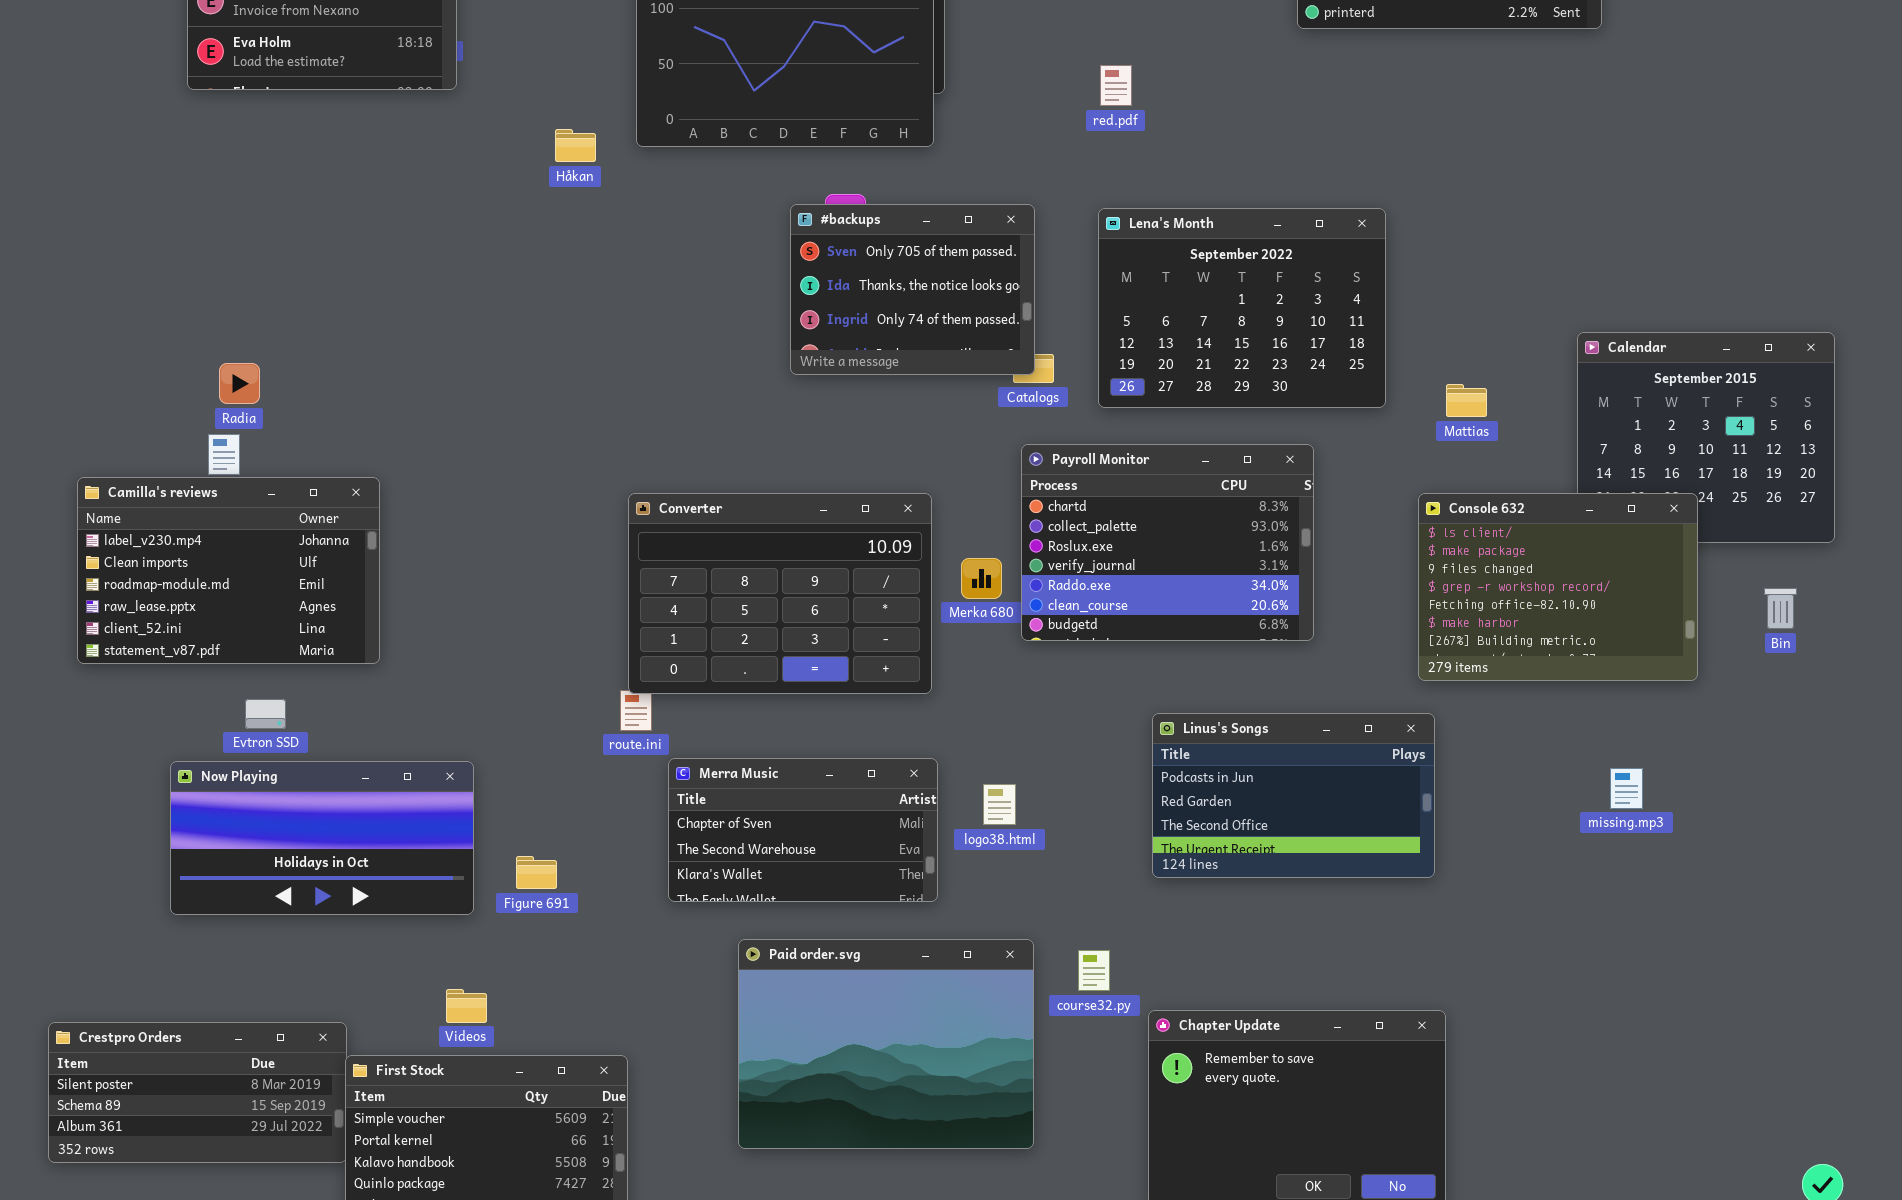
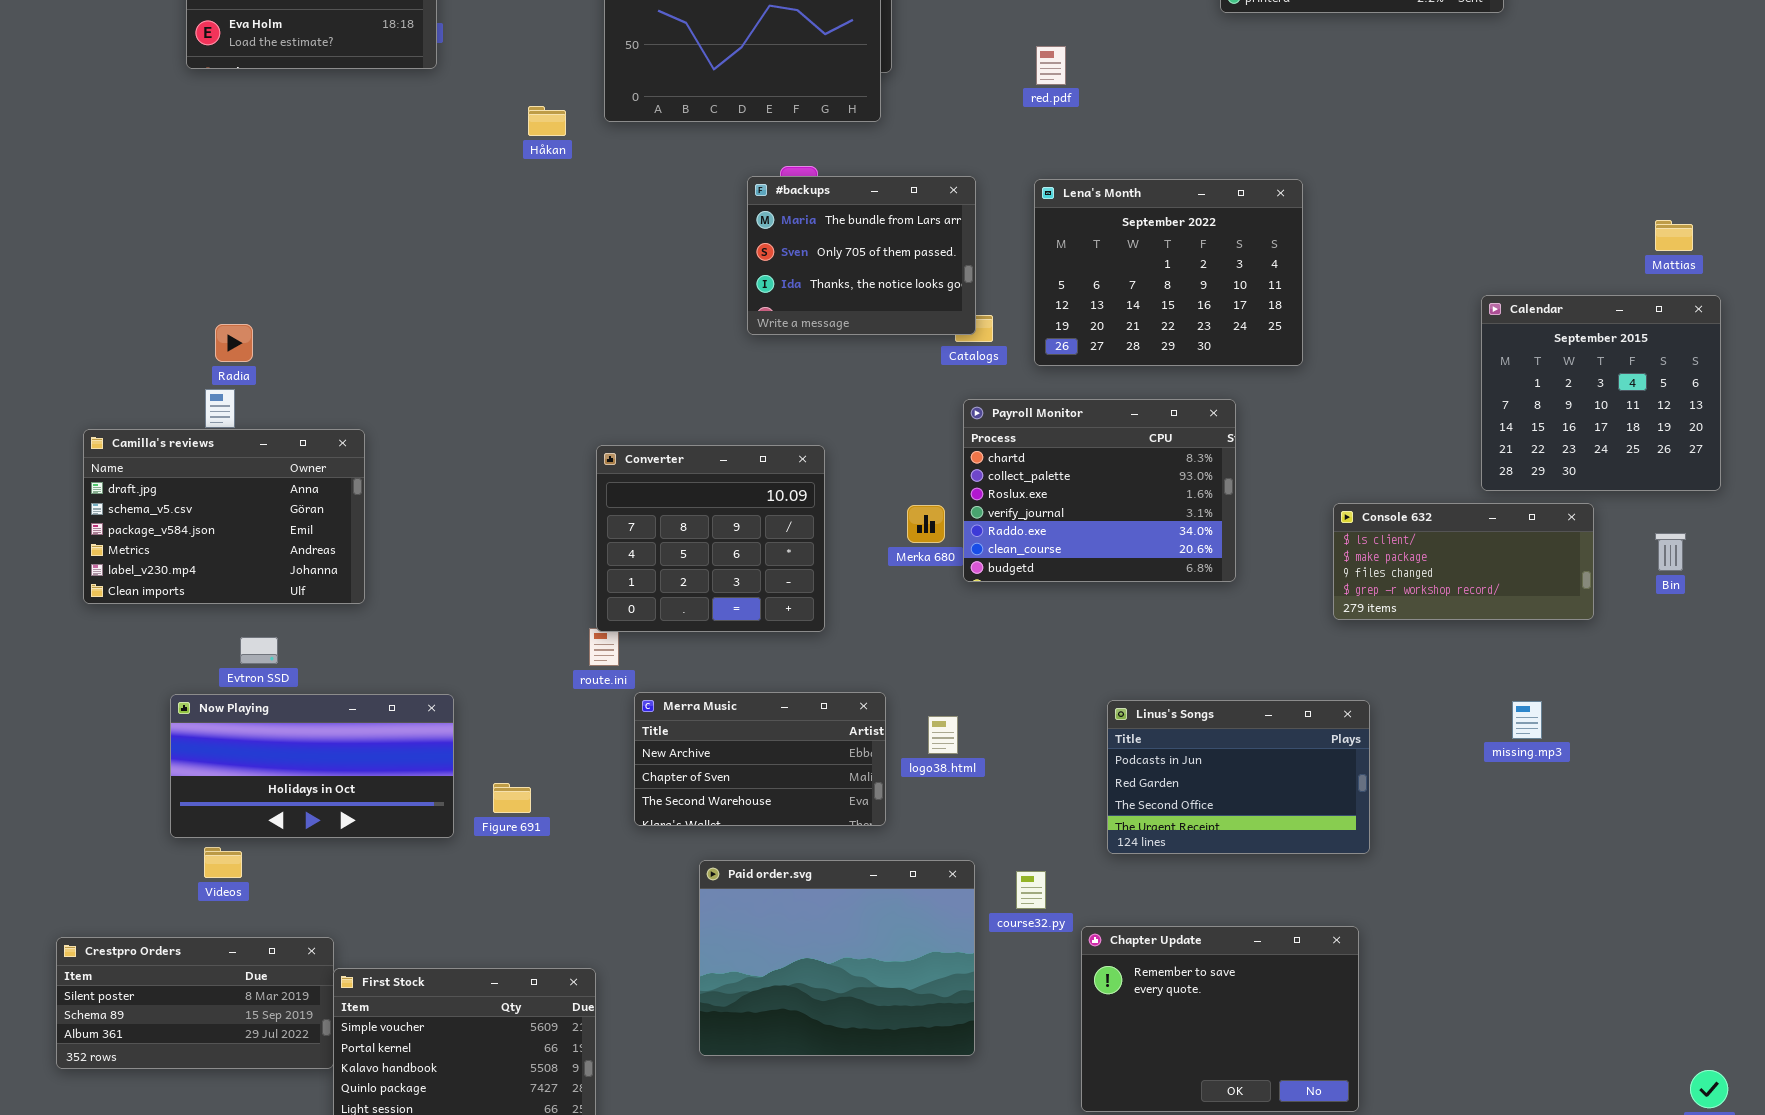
#backups: [790,204,1035,375] -> [747,176,976,335], scrolled up 1 row
Mattias: [1446,384,1487,417] -> [1655,220,1693,251], moved
Camilla's reviews: [77,477,380,664] -> [83,429,365,604], scrolled up 4 rows
Converter: [628,493,932,694] -> [596,445,825,632], resized
Console 632: [1418,493,1698,681] -> [1333,503,1594,620], resized
Linus's Songs: [1152,713,1435,878] -> [1107,700,1370,854], moved
Merra Music: [668,758,938,902] -> [634,692,886,826], scrolled up 1 row
Videos: [446,989,487,1023] -> [204,847,242,878], moved

